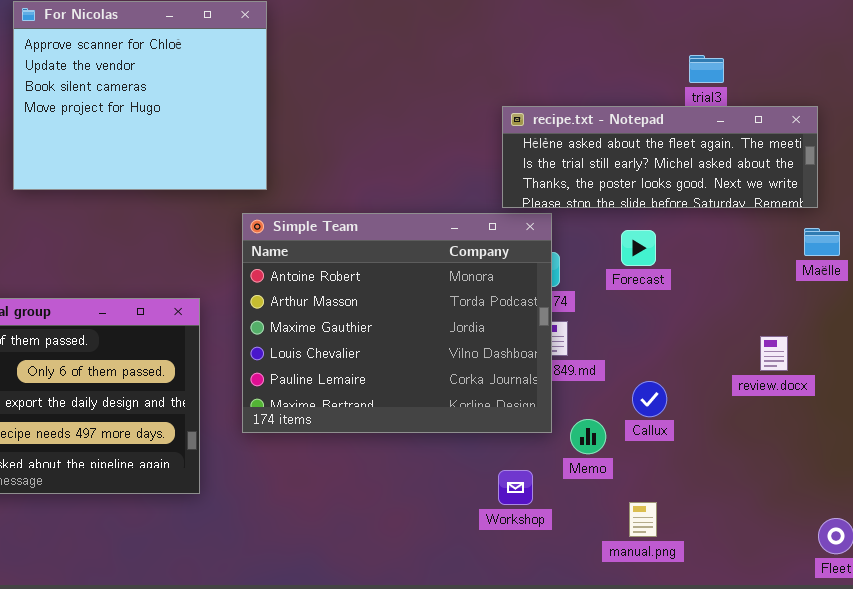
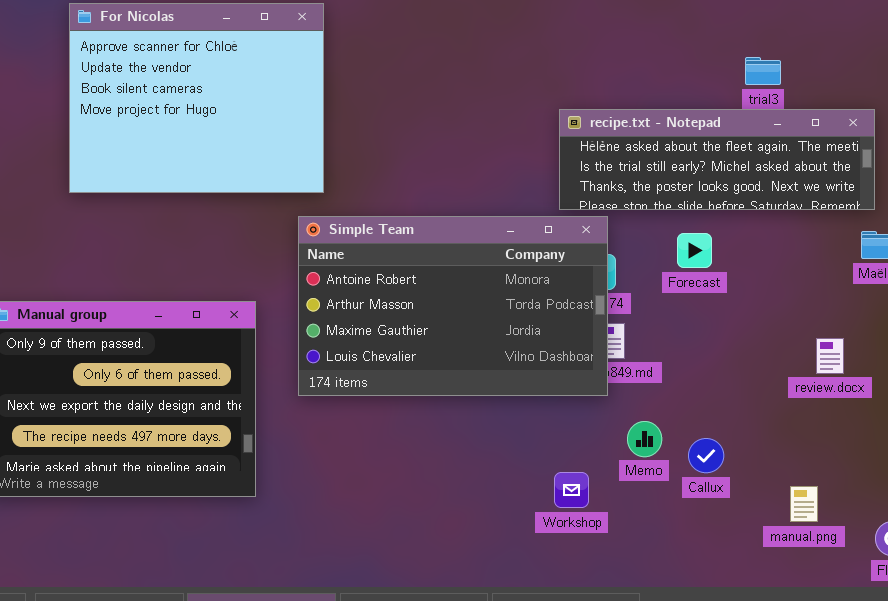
Simple Team: [242,213,552,433] -> [298,216,608,396], resized
Callux: [632,381,667,417] -> [688,438,724,473], moved
manual.png: [629,502,657,537] -> [790,486,818,522], moved

